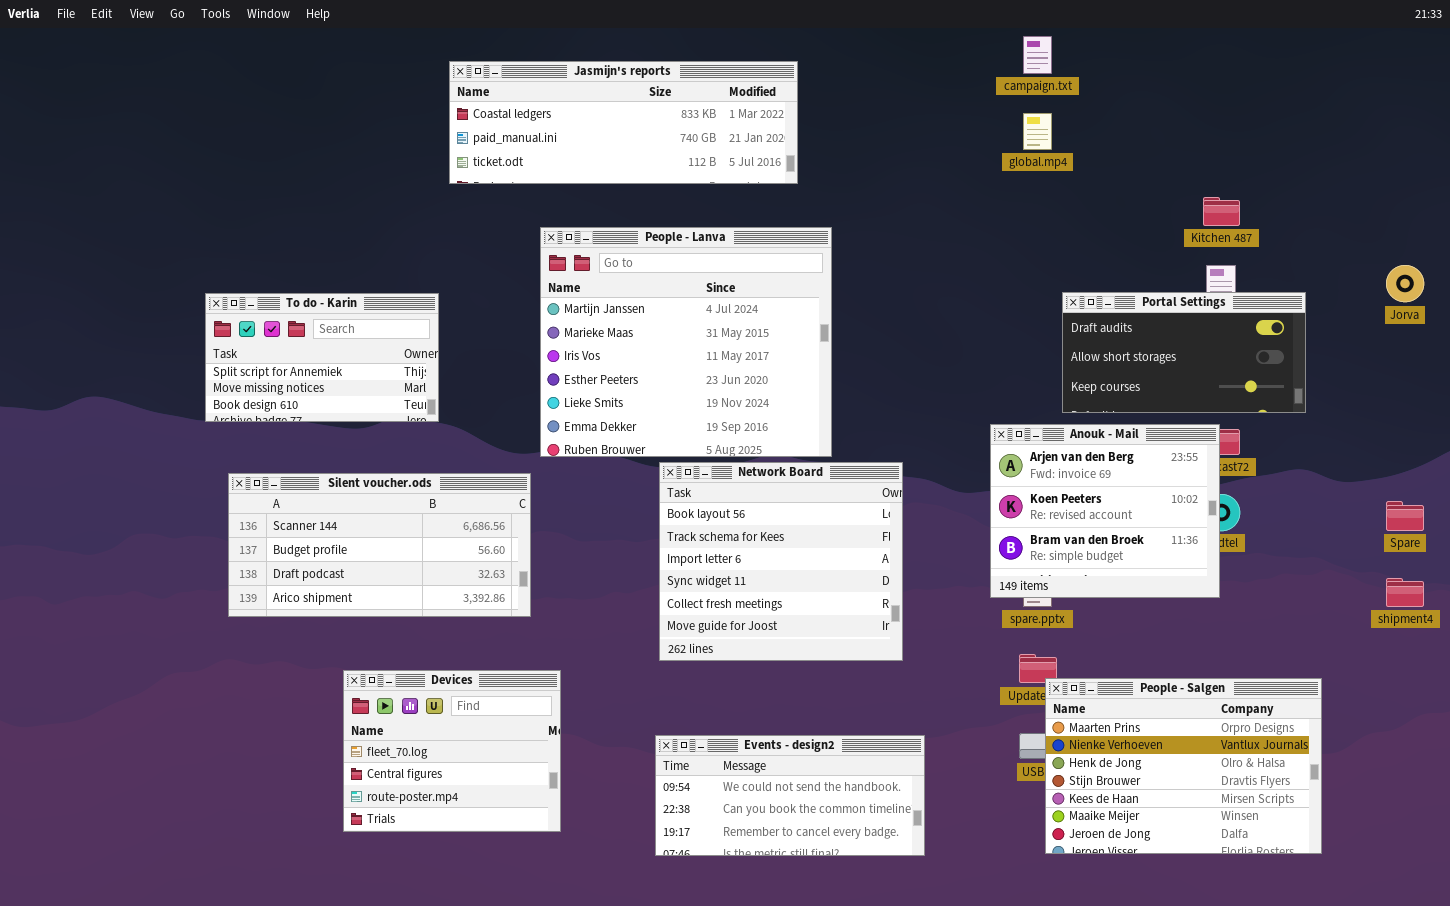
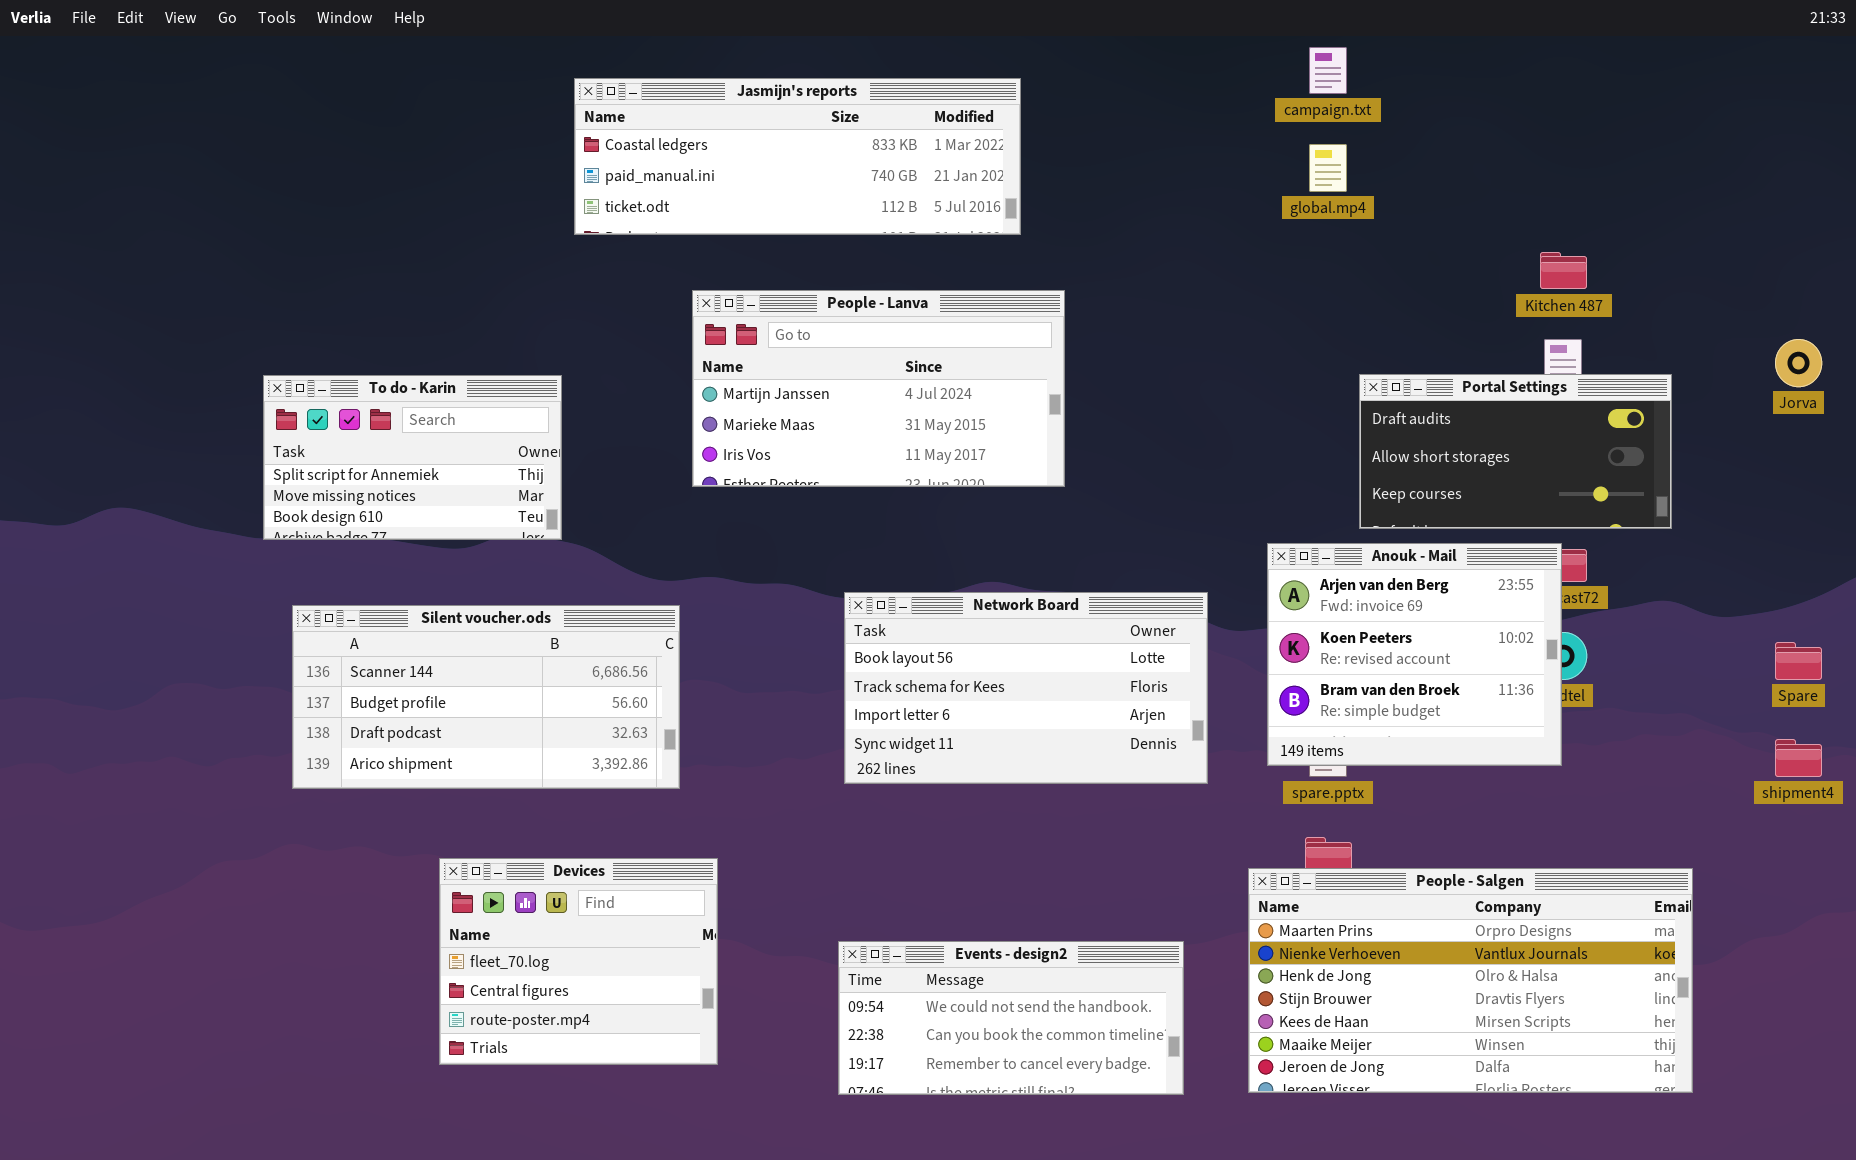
People - Lanva: [540,227,832,457] -> [692,290,1065,487], resized
Network Board: [659,462,903,661] -> [844,592,1208,784], resized
People - Salgen: [1045,678,1322,854] -> [1248,868,1693,1093], resized

